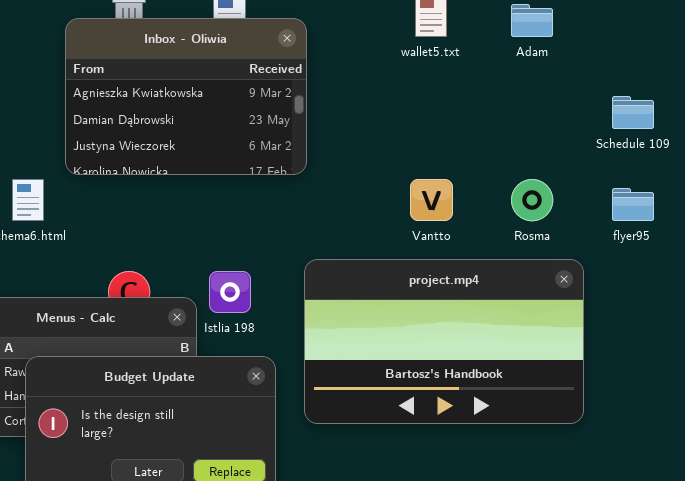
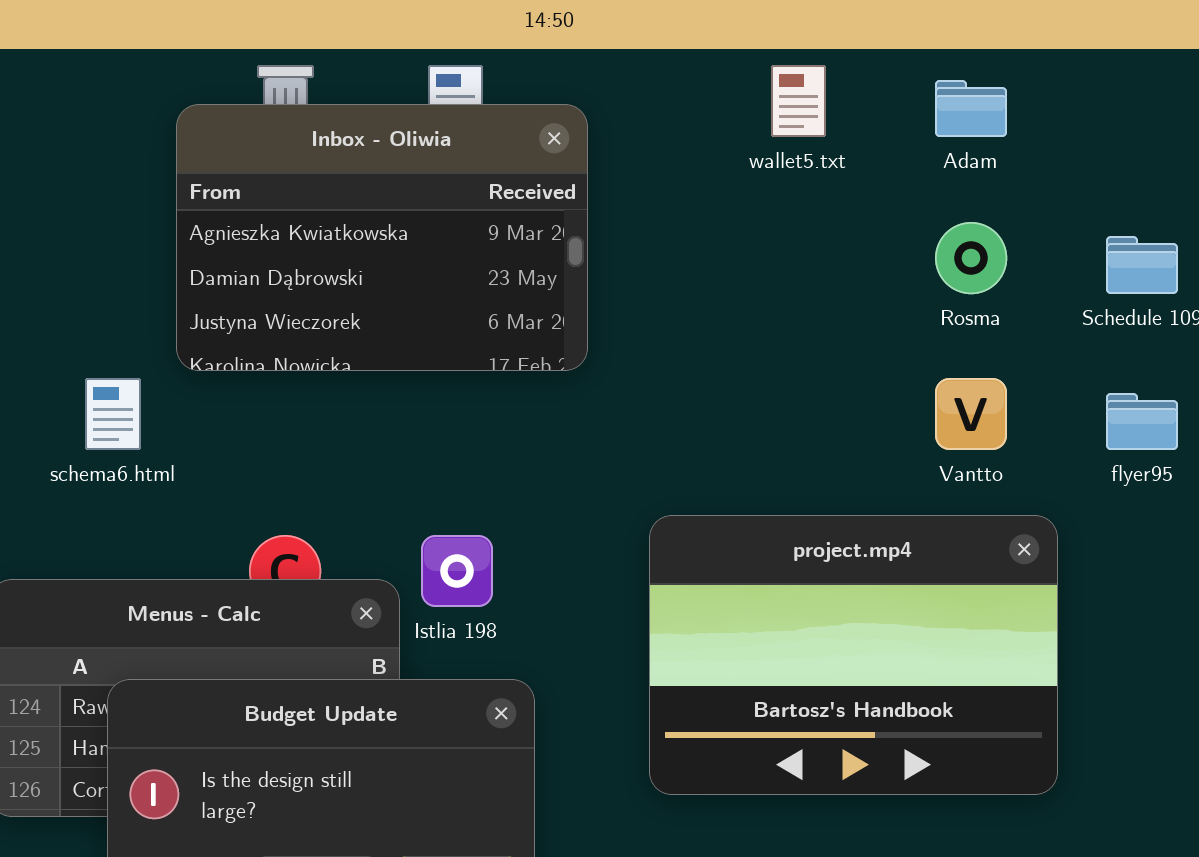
Vantto: [410,179,453,221] -> [935,378,1007,450], moved
Rosma: [511,179,553,221] -> [935,222,1007,294], moved
project.mp4: [304,259,584,424] -> [649,515,1058,795], resized

